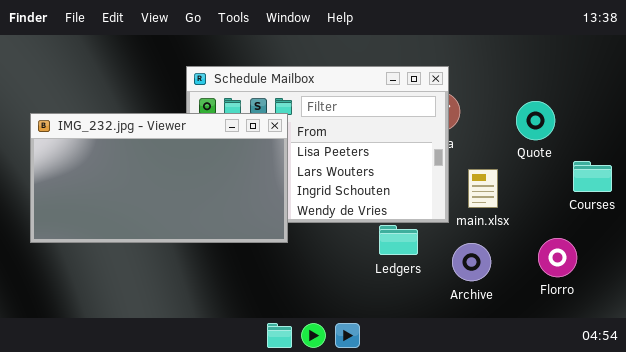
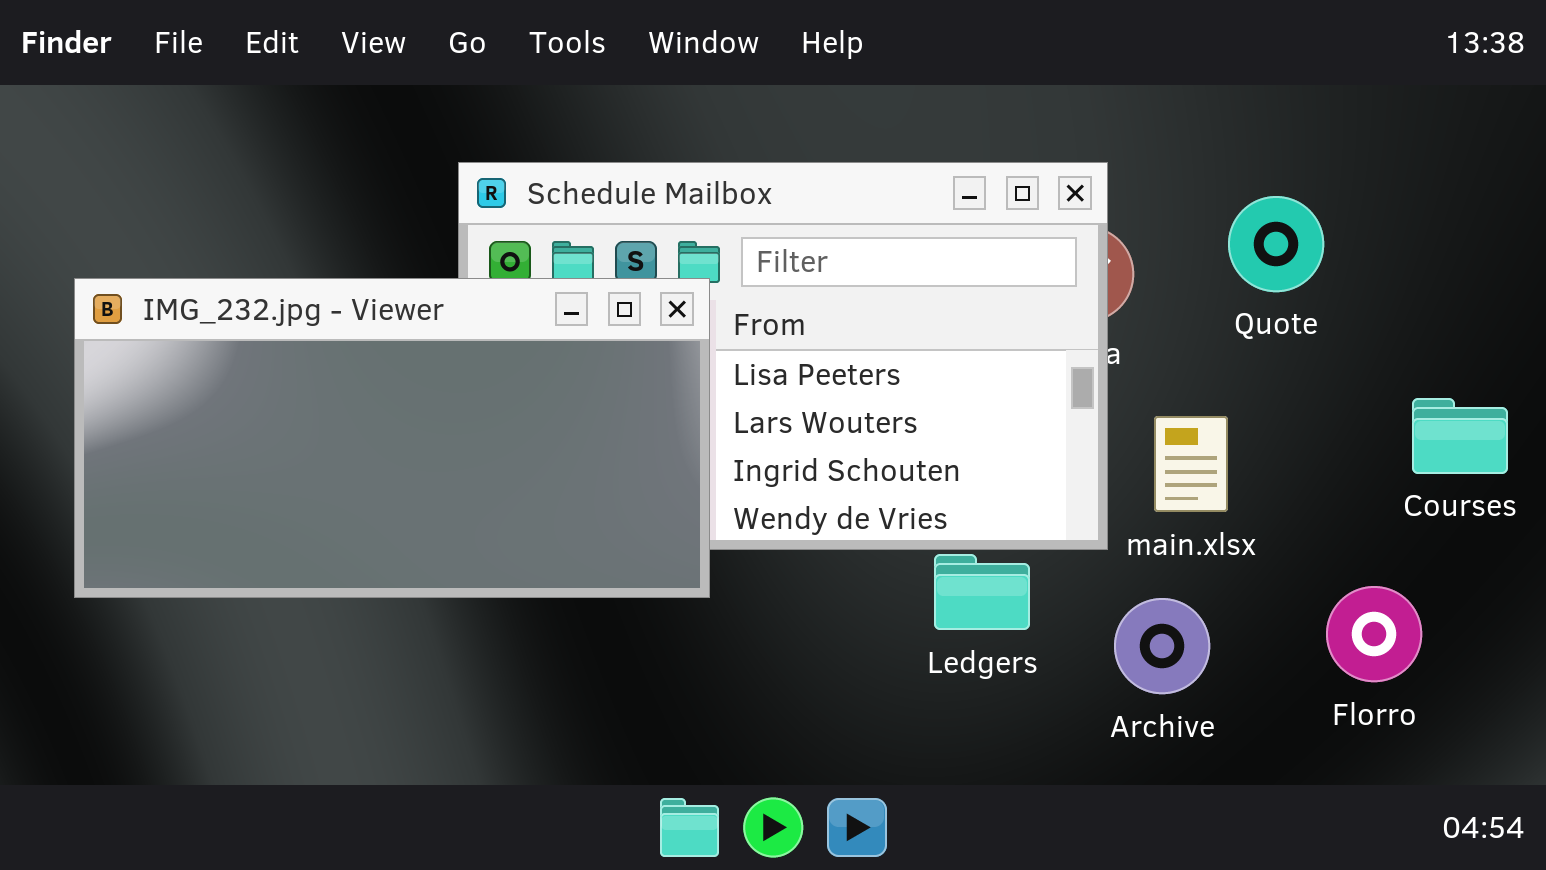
Quote: [516,101,555,140] -> [1228,196,1324,292], moved

